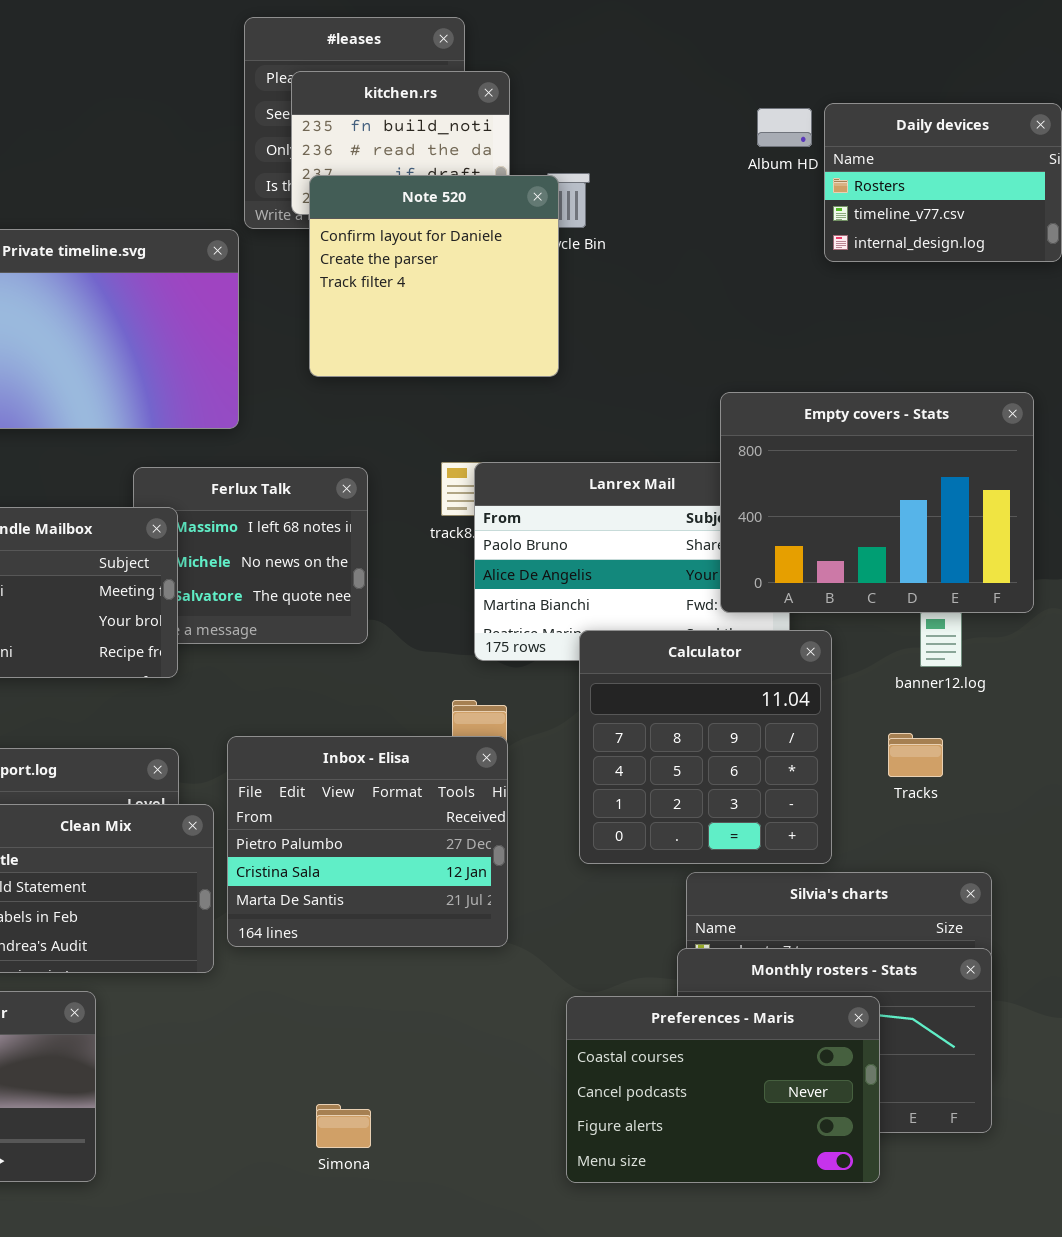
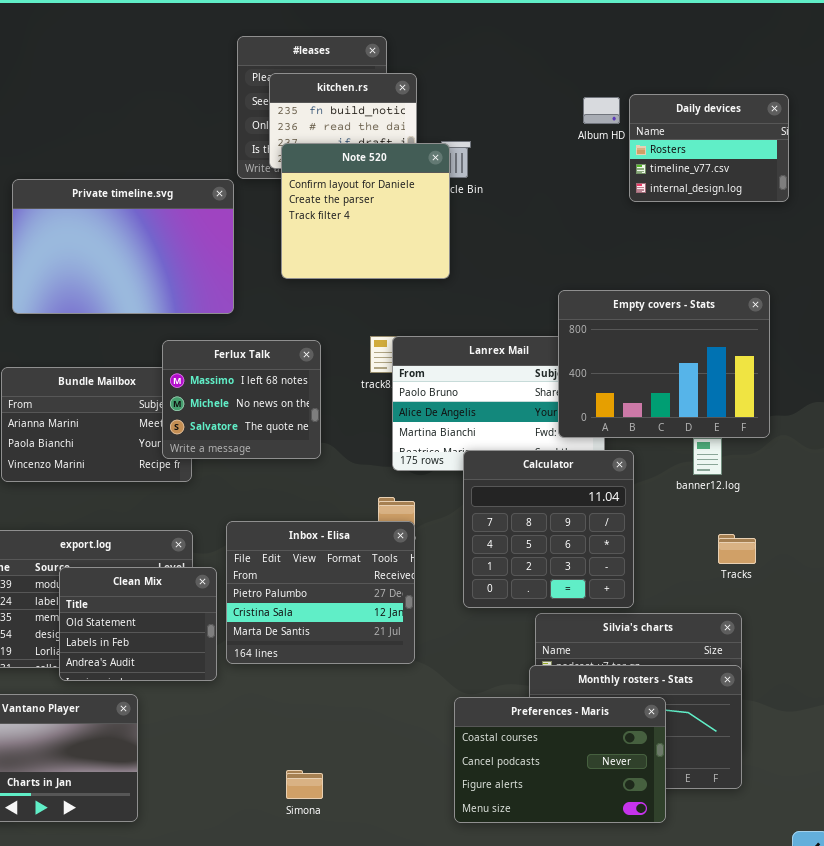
Ferlux Talk: [133,467,368,644] -> [162,340,321,459], raised
Tracks: [888,733,943,777] -> [718,534,756,564], moved

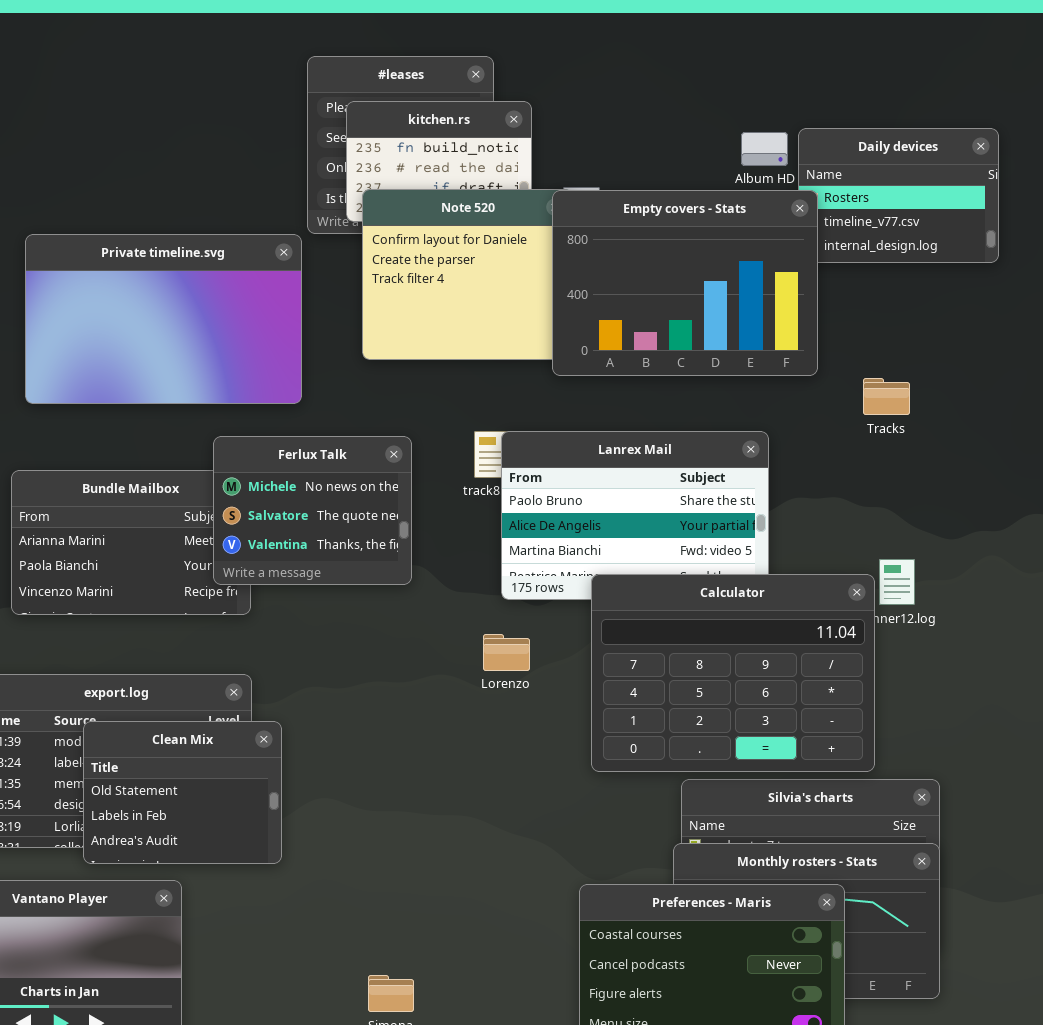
Empty covers - Stats: [558,290,770,438] -> [552,190,818,376], moved
Ferlux Talk: [162,340,321,459] -> [213,436,412,585], scrolled down 1 row
Calculator: [463,450,634,608] -> [591,574,875,772], resized
Inbox - Elisa: [226,521,415,664] -> none, closed
Tracks: [718,534,756,564] -> [863,378,910,415], moved

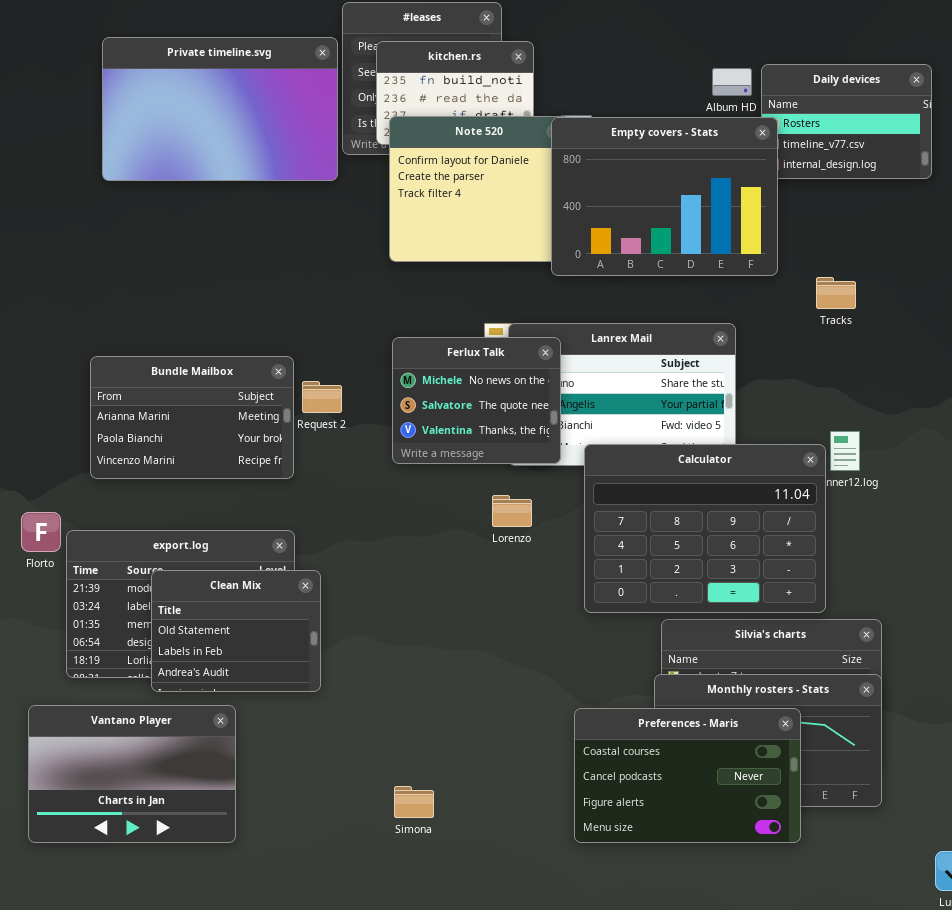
Private timeline.svg: [25,234,302,404] -> [102,37,338,181], moved
Ferlux Talk: [213,436,412,585] -> [392,337,561,464], moved

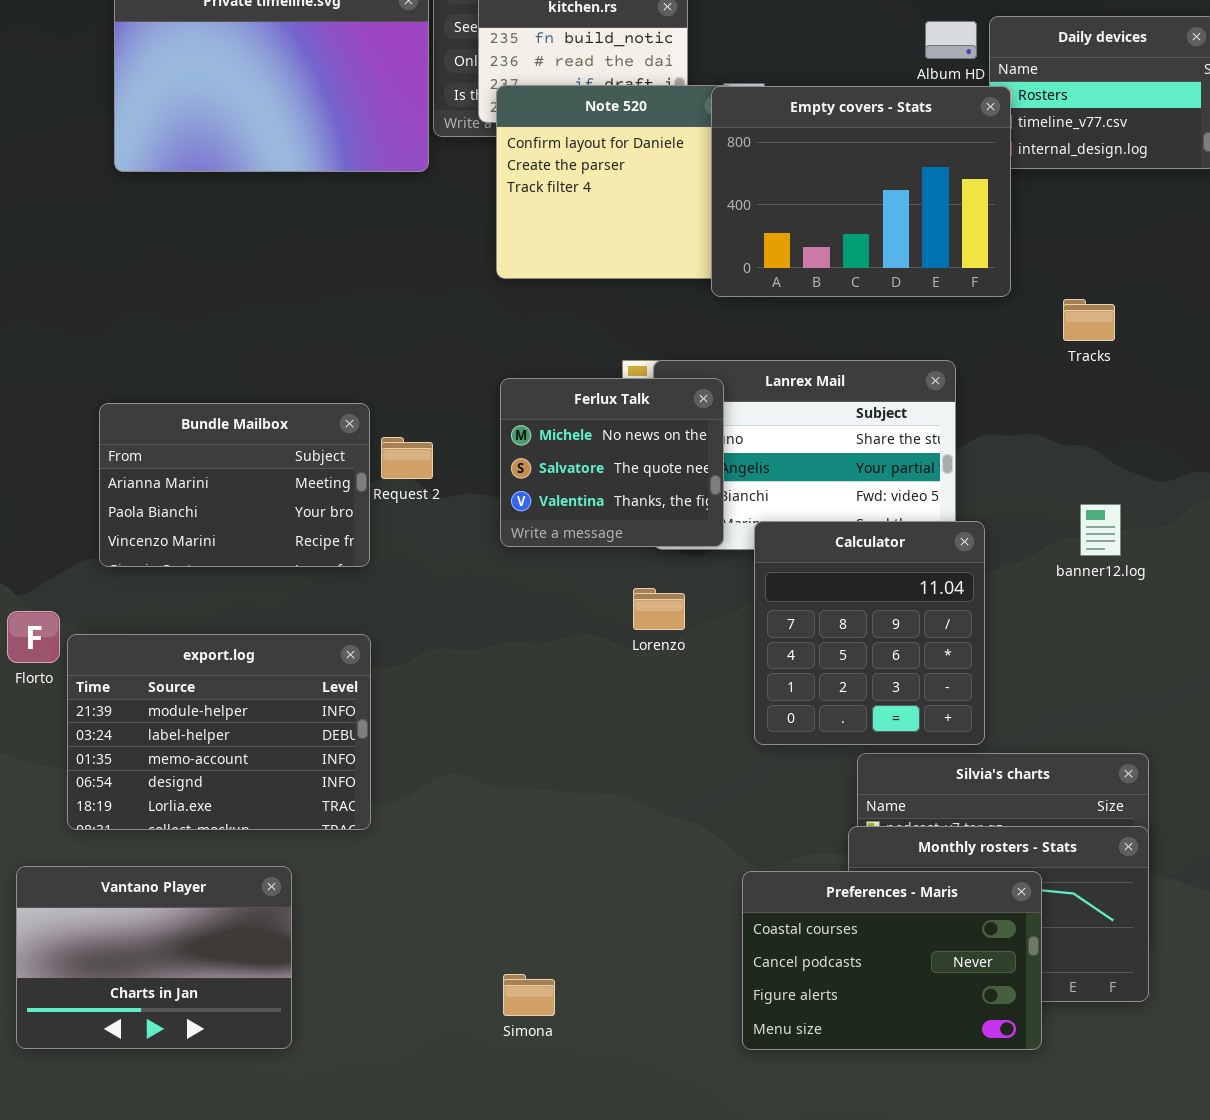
Calculator: [584,444,826,613] -> [754,521,985,745], resized
Clean Mix: [151,570,321,692] -> none, closed

